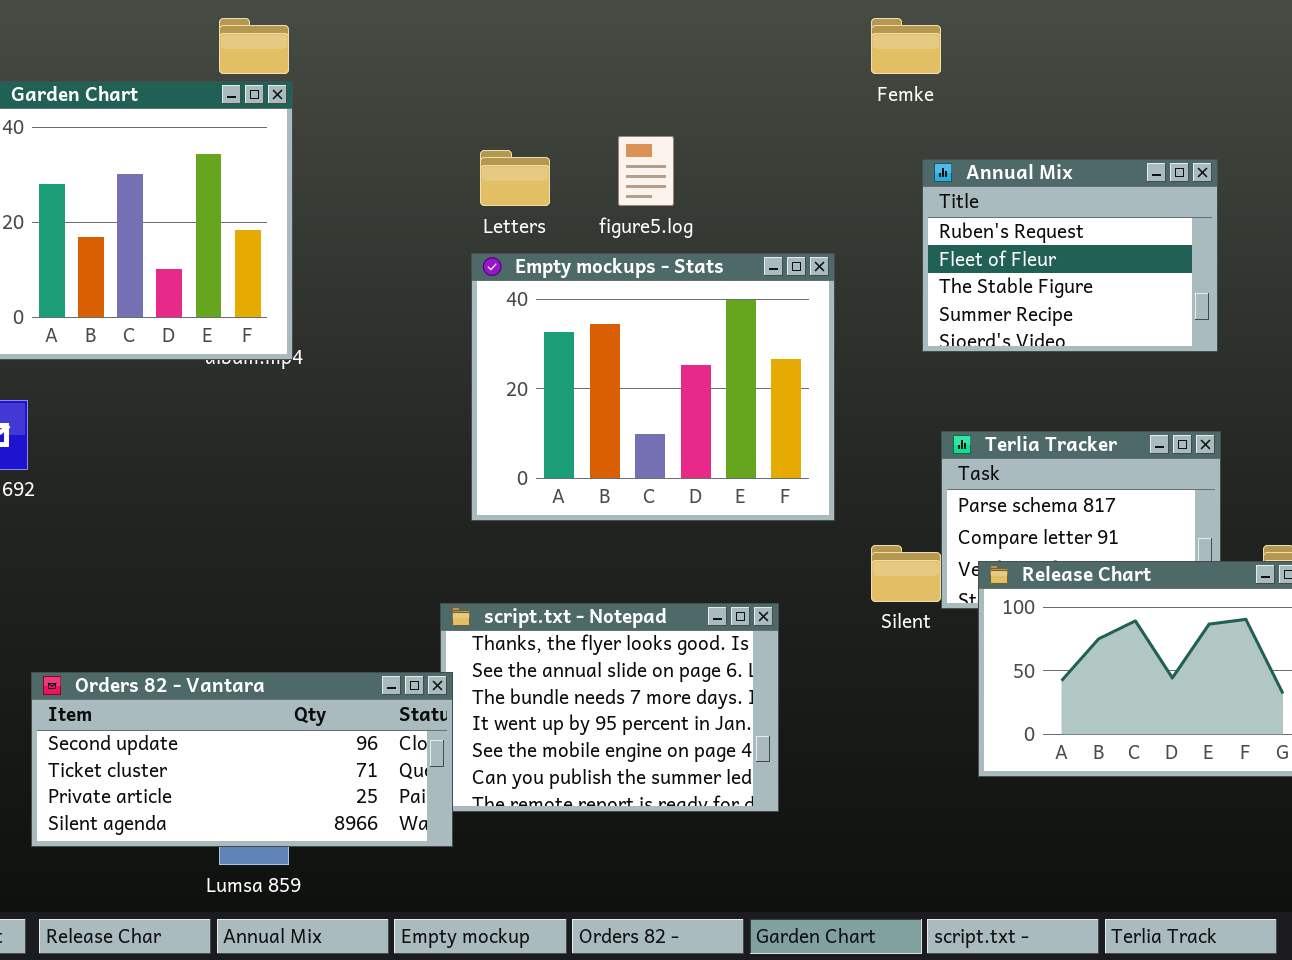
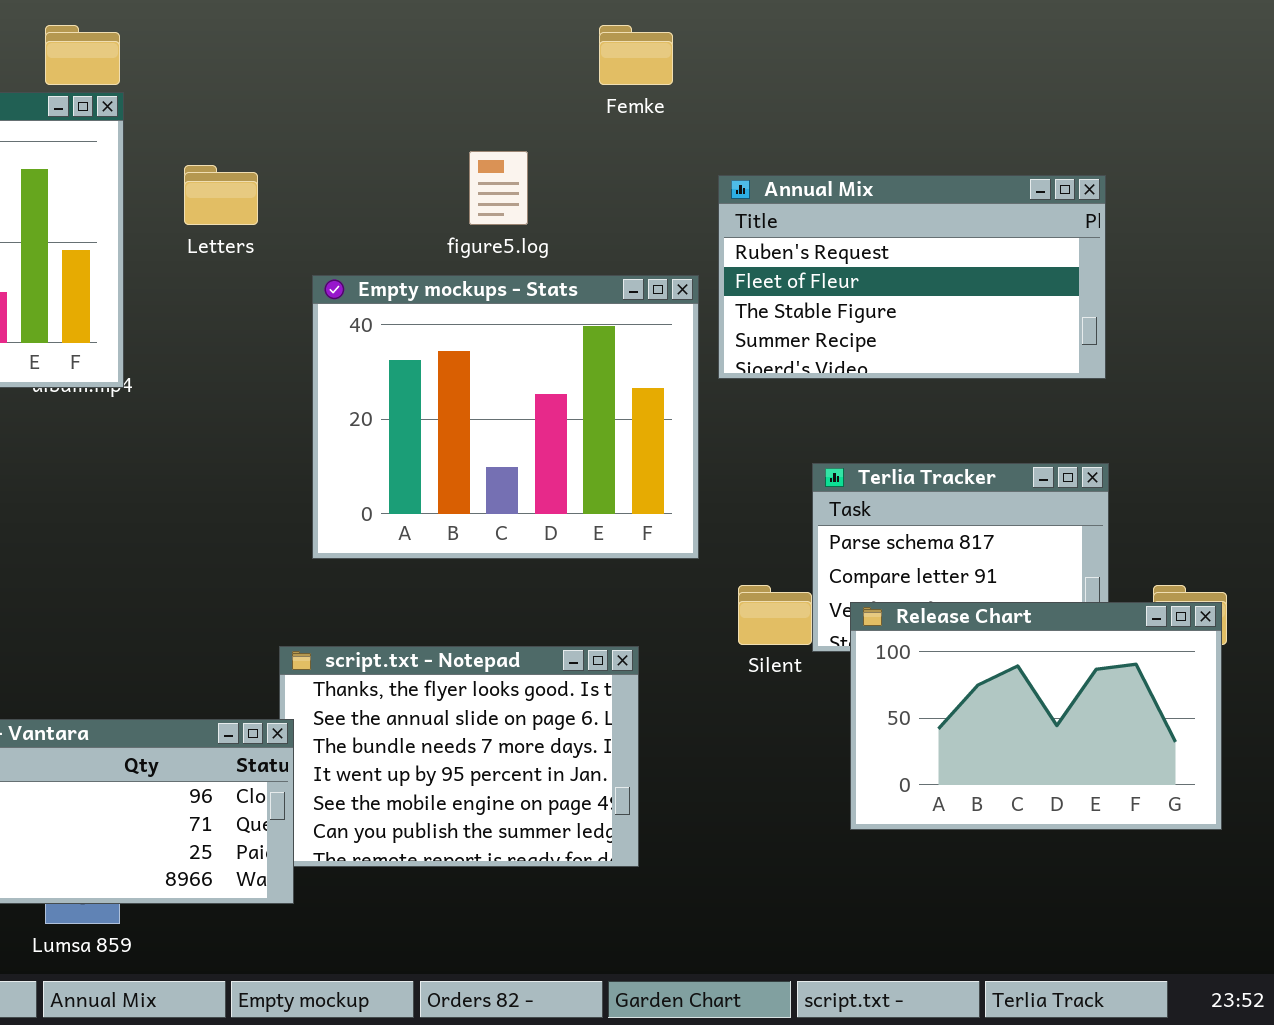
Femke: [871,18,941,74] -> [599,25,673,85], moved
Letters: [480,150,550,206] -> [184,165,258,225], moved
Annual Mix: [922,159,1218,352] -> [718,175,1106,379], resized

